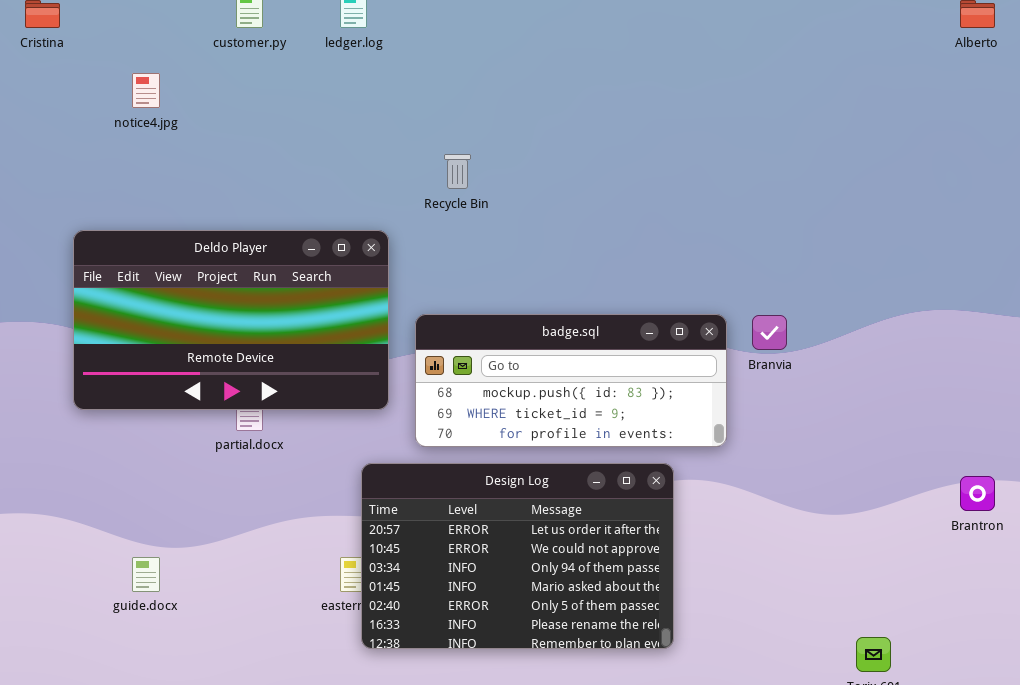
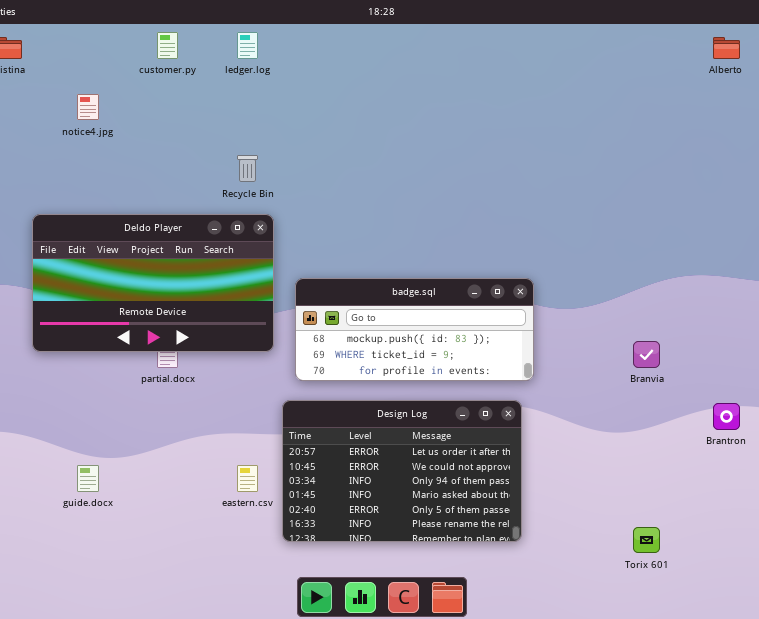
Recycle Bin: [444,154,471,189] -> [237,155,258,182], moved
Branvia: [752,315,787,350] -> [633,341,660,368], moved
Design Log: [361,463,674,649] -> [282,400,522,542], moved

